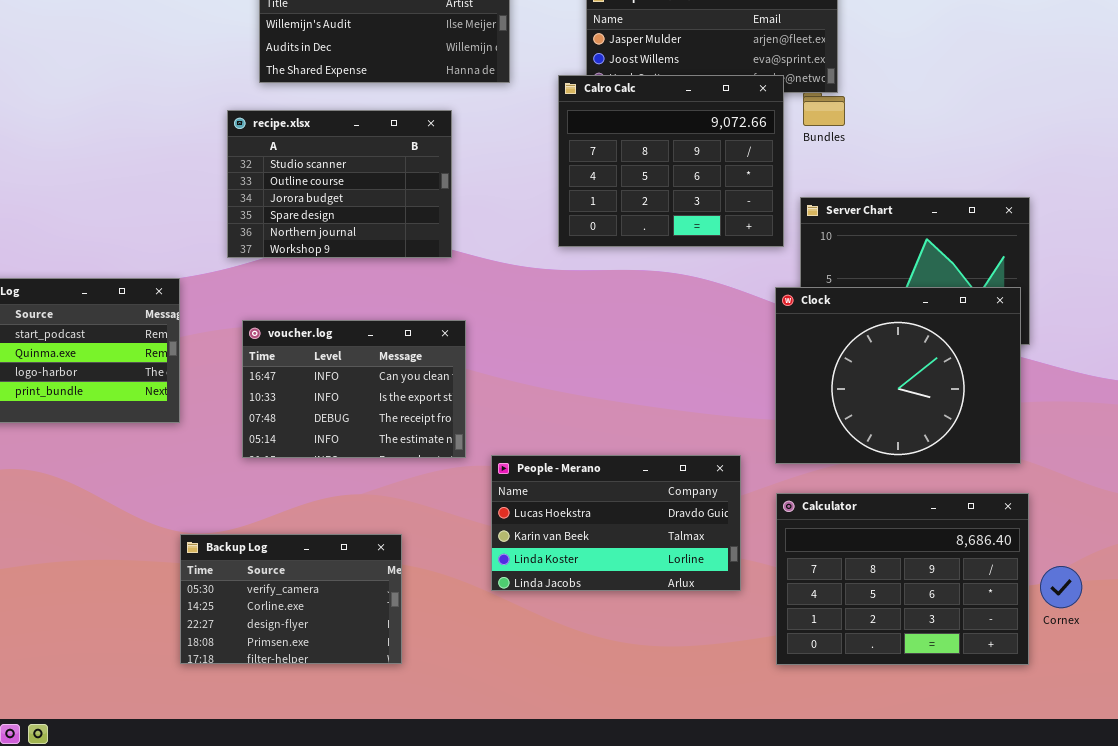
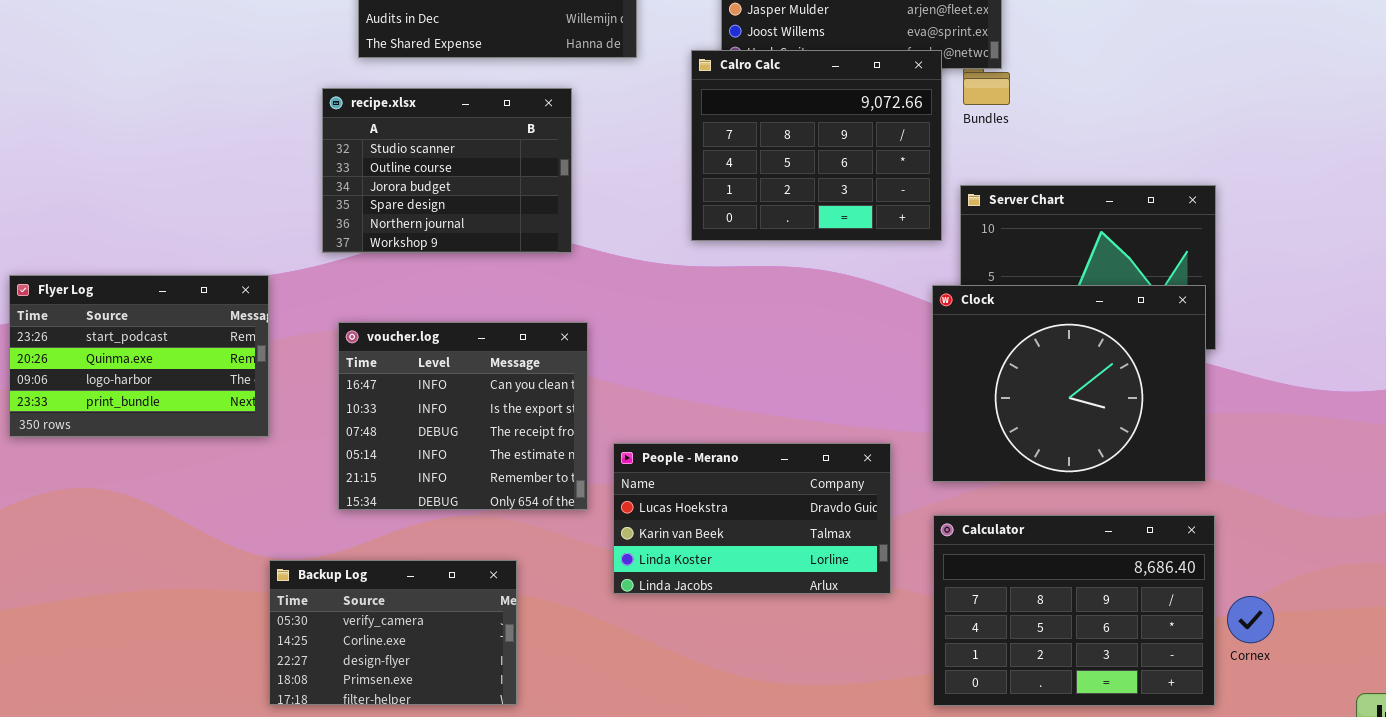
voucher.log: [242,320,466,458] -> [338,322,588,510], resized
People - Merano: [491,455,741,591] -> [613,443,891,594], moved

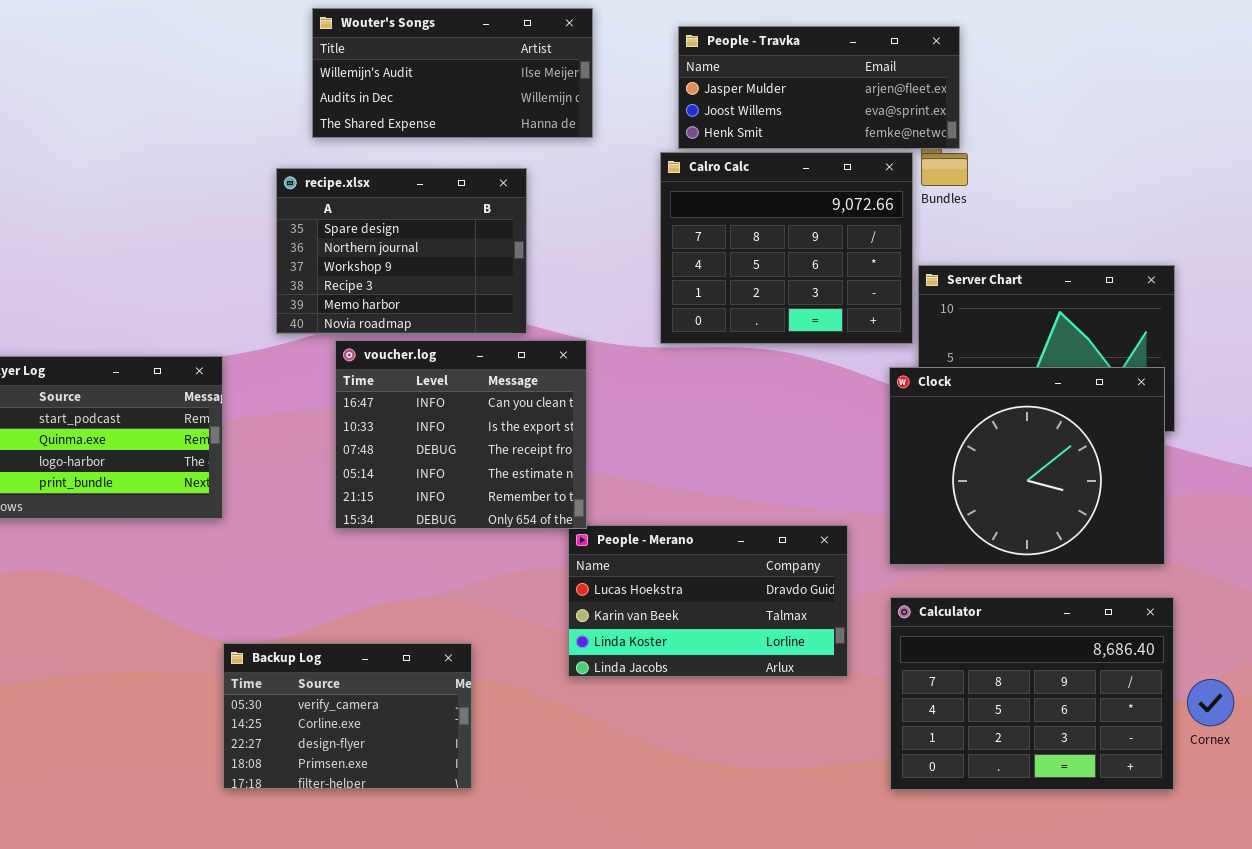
Calro Calc: [691,50,942,241] -> [660,152,913,344], moved
recipe.xlsx: [322,88,572,253] -> [276,168,527,334], scrolled down 3 rows
voucher.log: [338,322,588,510] -> [335,340,587,529], moved

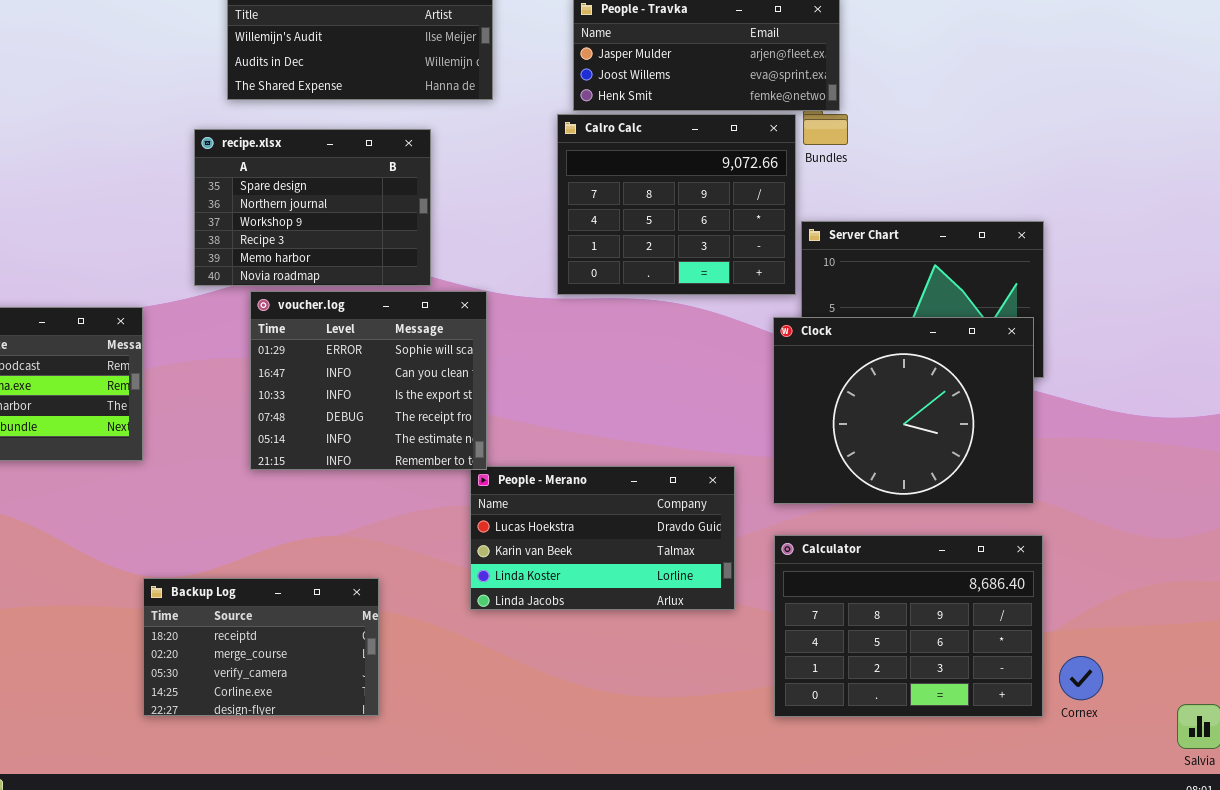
voucher.log: [335,340,587,529] -> [250,291,487,470], scrolled up 1 row
Backup Log: [223,643,472,789] -> [143,578,379,716], scrolled up 2 rows
Cornex: [1187,679,1234,726] -> [1059,656,1103,700], moved

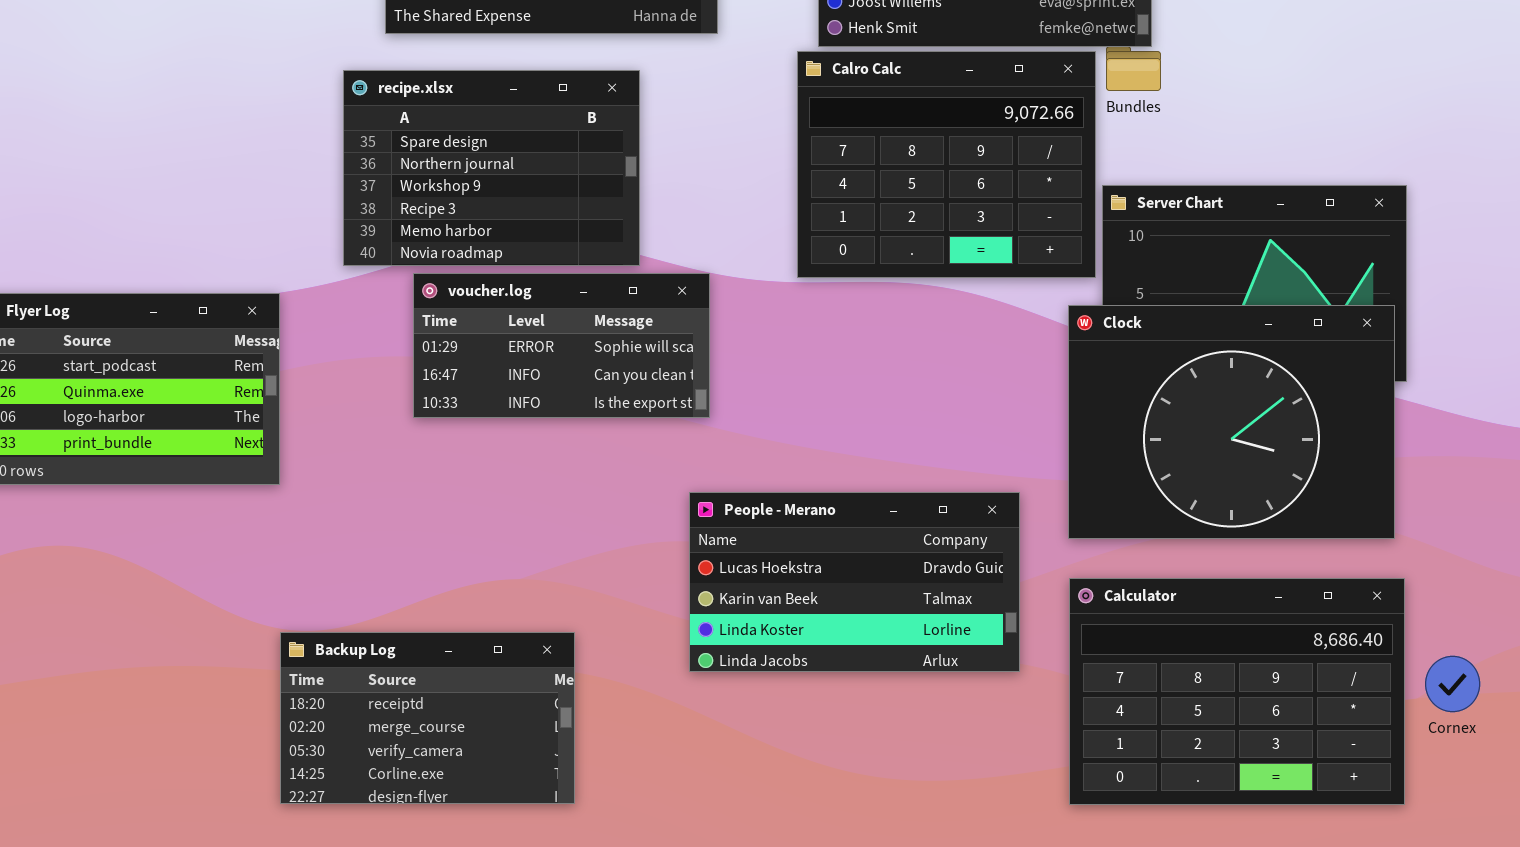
voucher.log: [250,291,487,470] -> [413,273,710,418], resized
Cornex: [1059,656,1103,700] -> [1425,656,1480,712], moved

